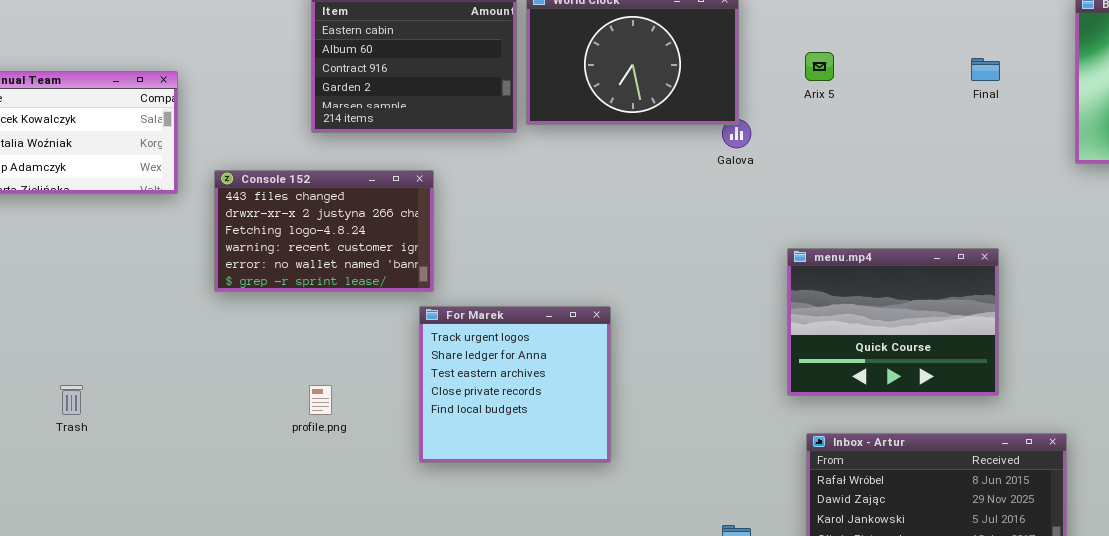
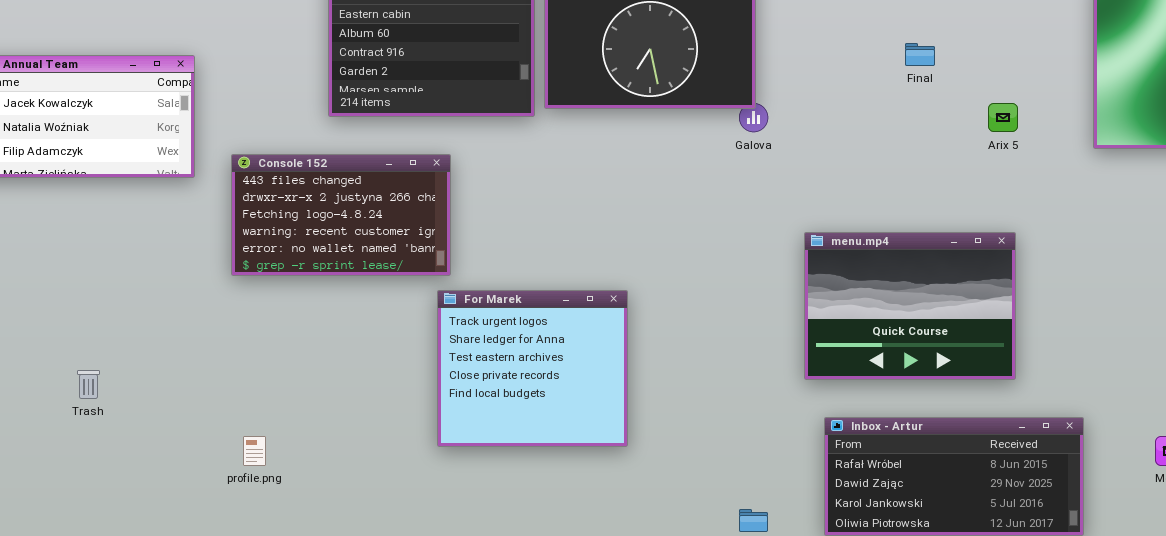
Arix 5: [805,52,834,81] -> [988,103,1018,132], moved
Final: [971,58,1000,81] -> [905,43,935,66], moved
profile.png: [309,385,332,415] -> [243,436,266,466], moved

